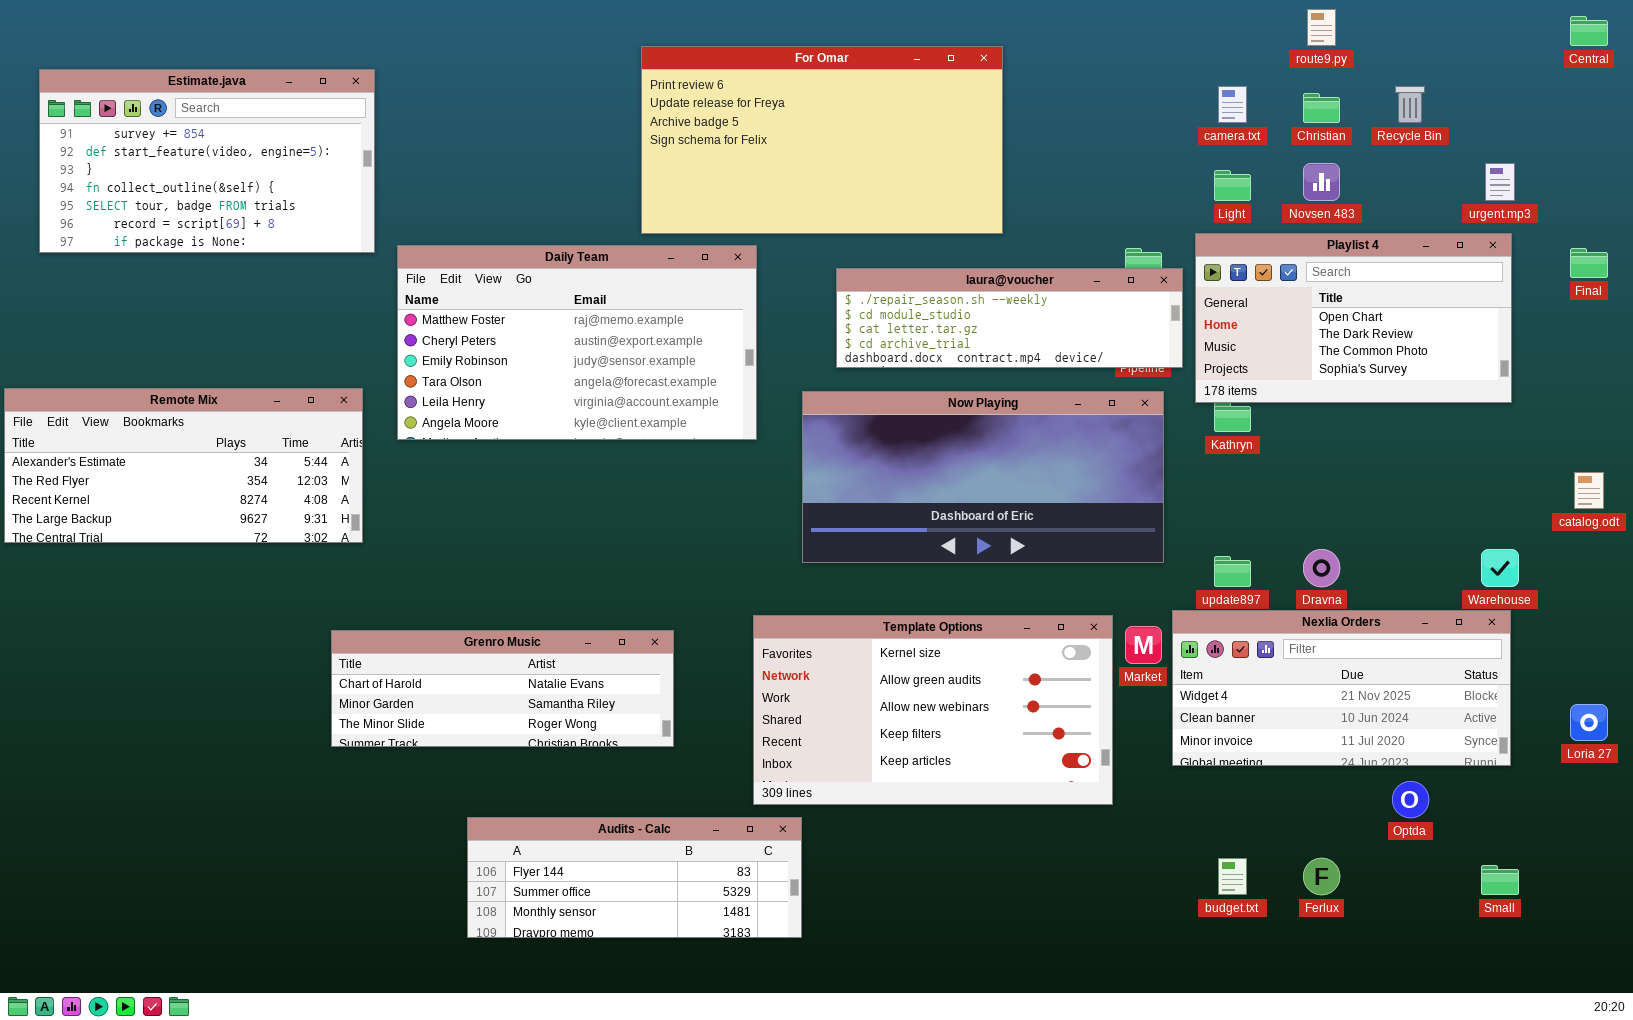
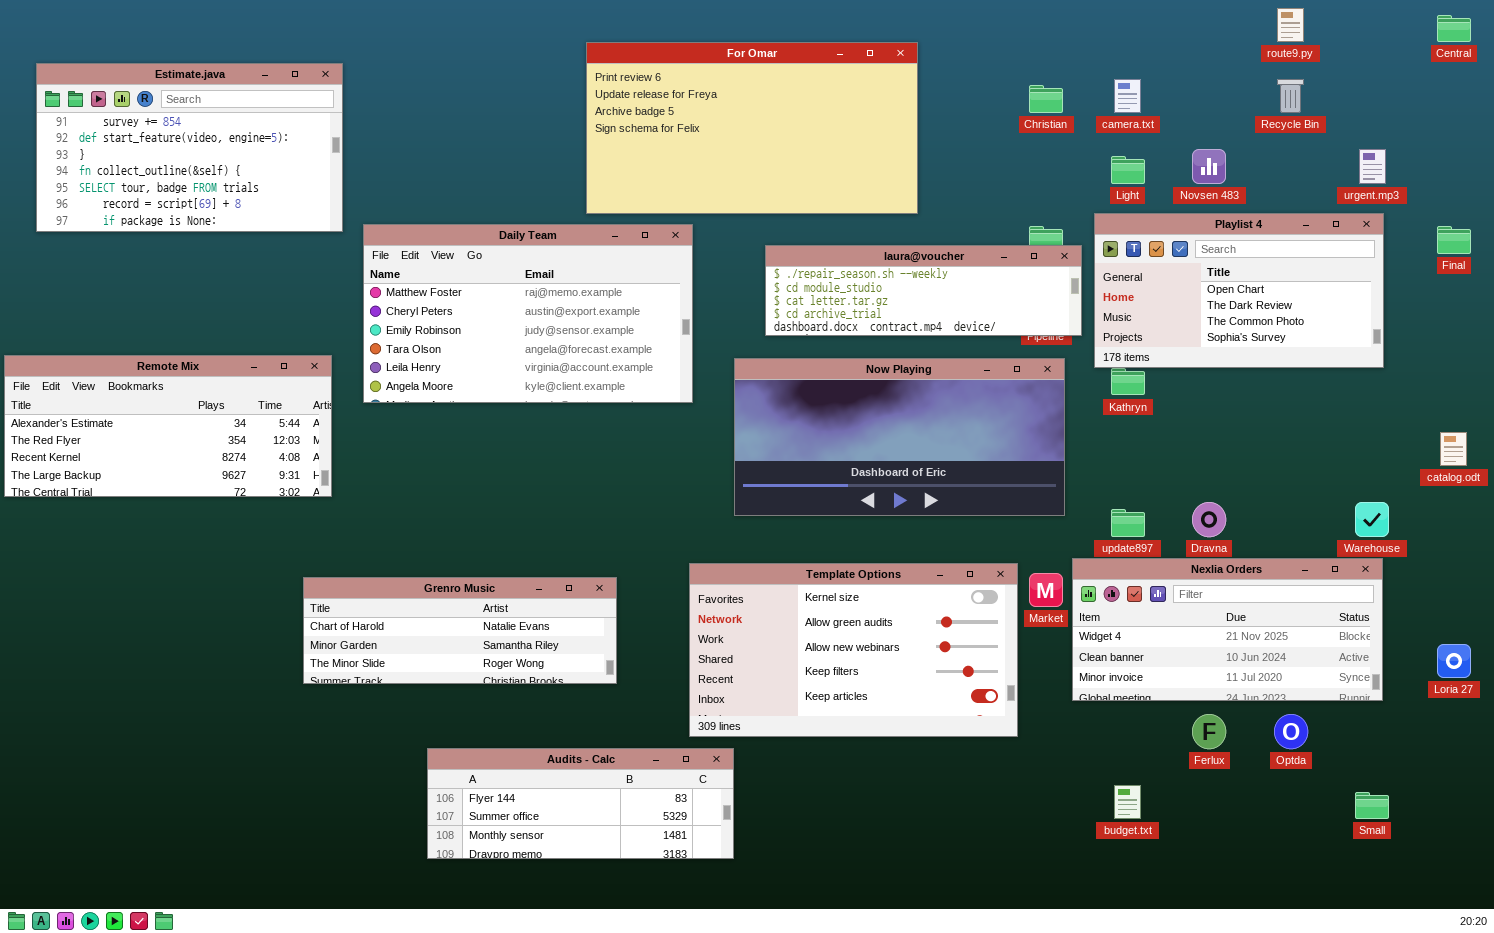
route9.py: [1307,9,1336,46] -> [1277,8,1304,42], moved
Christian: [1303,93,1340,123] -> [1029,85,1063,113], moved
Ferlux: [1303,858,1340,895] -> [1192,714,1226,749], moved

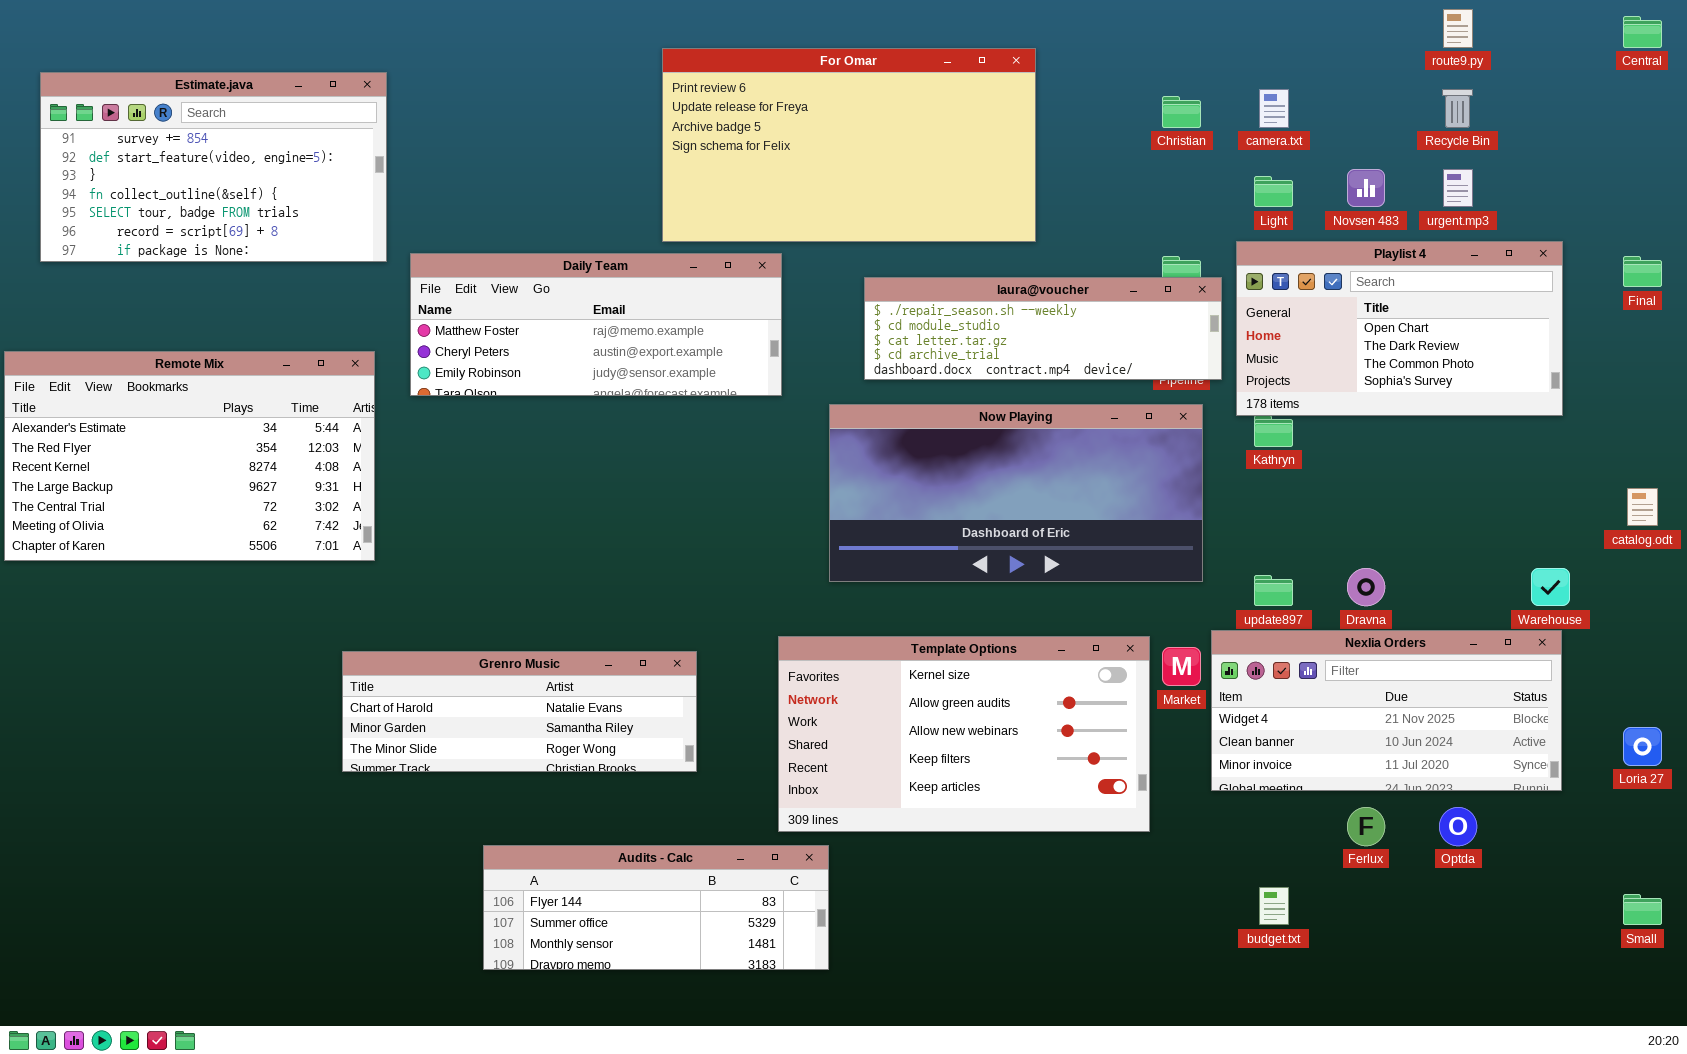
urgent.mp3: [1359,149,1386,184] -> [1443,169,1473,207], moved
Daily Team: [363,224,693,403] -> [410,253,782,396], resized
Remote Mix: [4,355,332,497] -> [4,351,375,561], resized
Small: [1355,792,1389,819] -> [1623,894,1662,925], moved

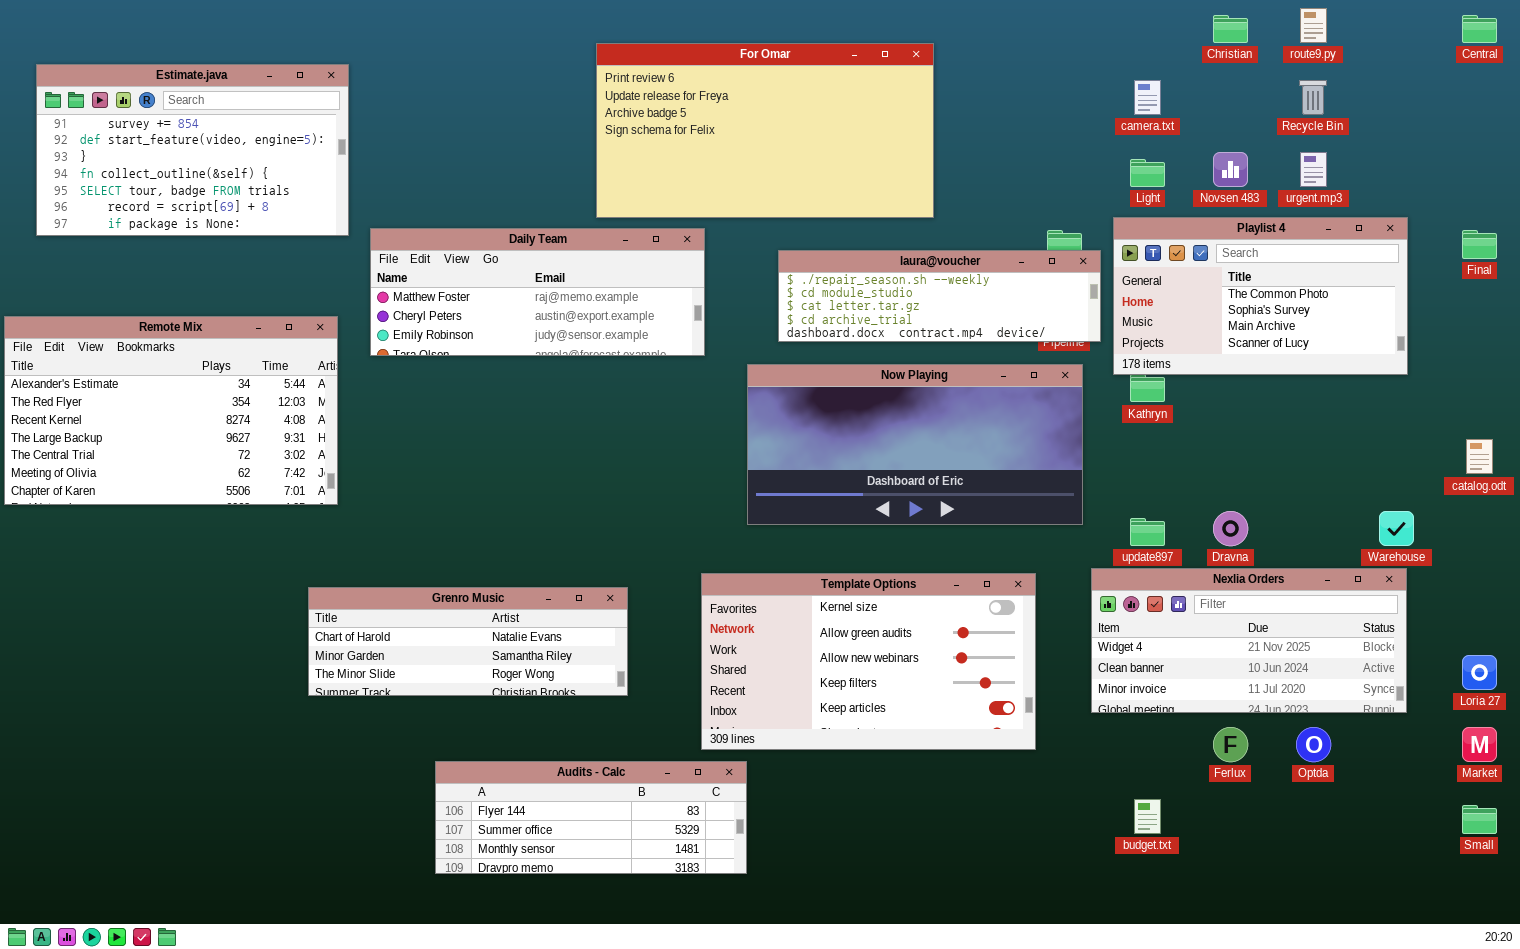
Christian: [1162,96,1201,128] -> [1213,15,1248,43], moved
Playlist 4: [1236,241,1563,416] -> [1113,217,1408,375], scrolled down 2 rows
Market: [1162,647,1201,686] -> [1462,727,1497,762], moved

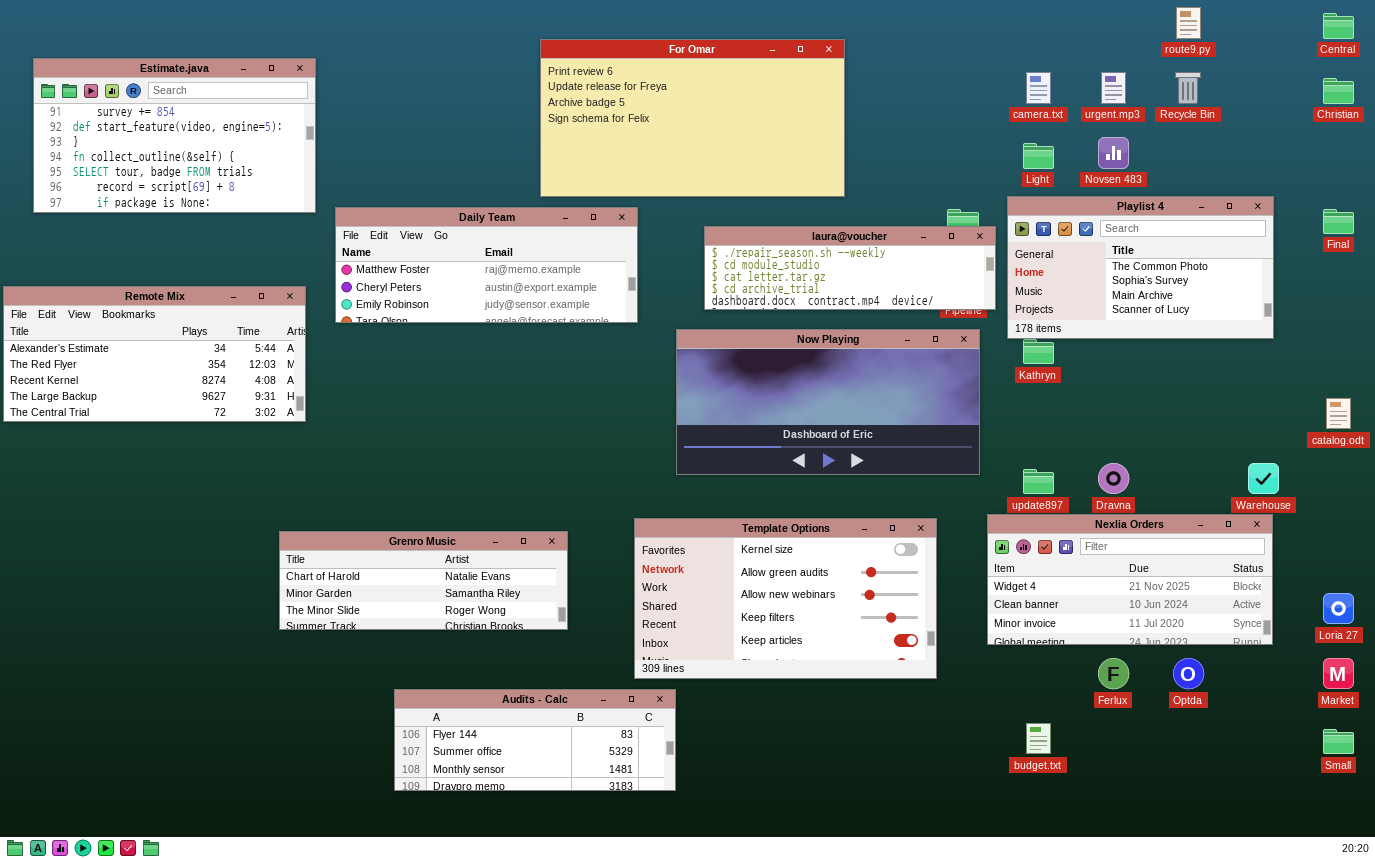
Christian: [1213,15,1248,43] -> [1323,78,1354,104], moved
urgent.mp3: [1300,152,1327,187] -> [1101,72,1126,104], moved
Remote Mix: [4,316,338,505] -> [3,286,306,422], resized

